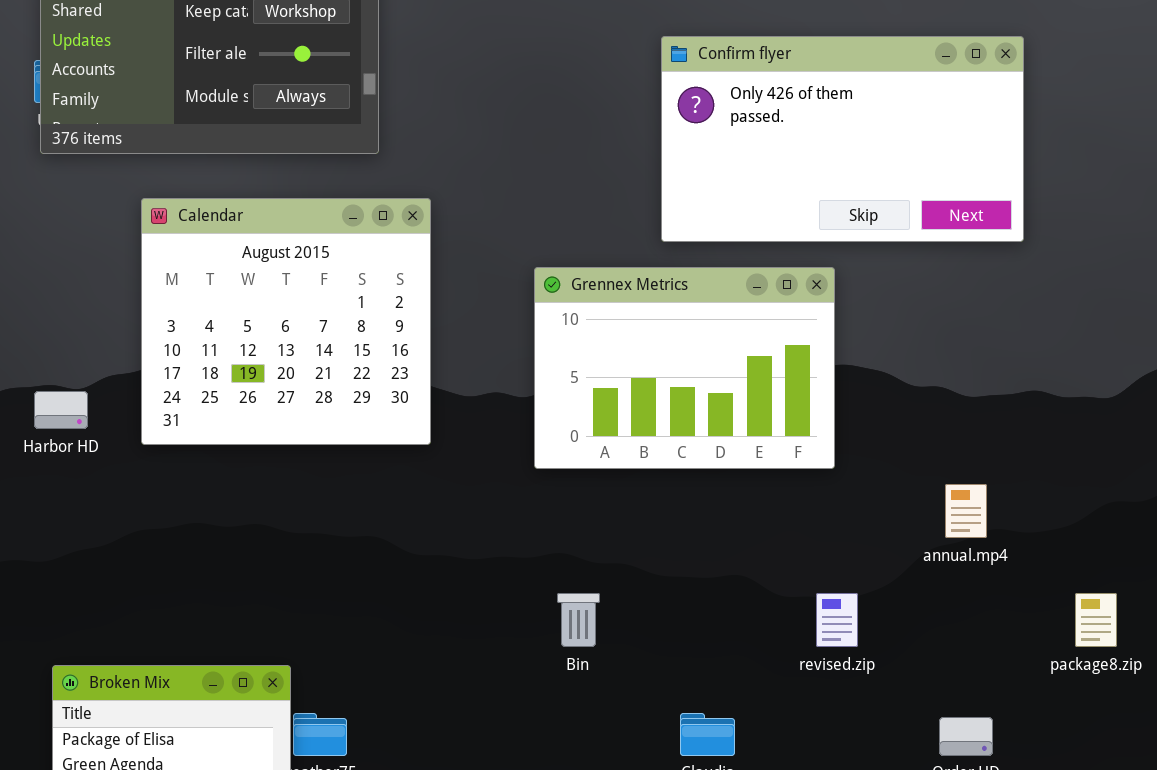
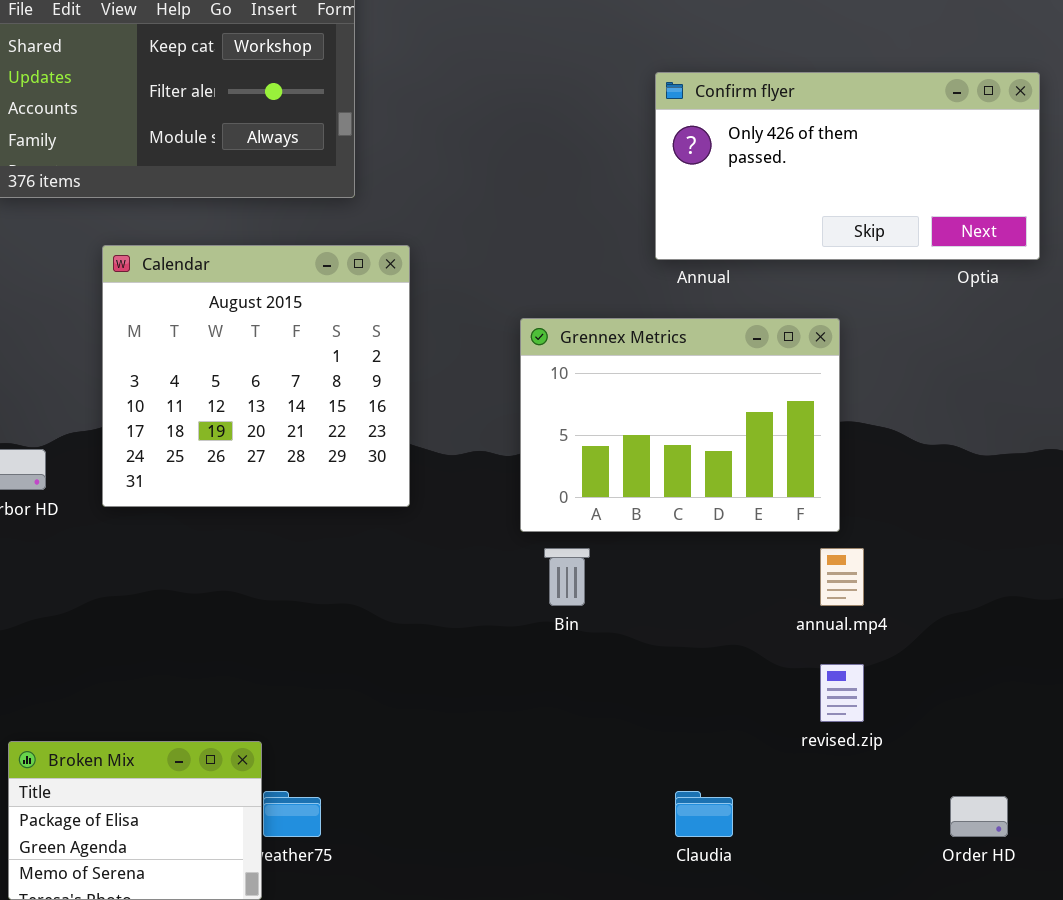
Confirm flyer: [661,36,1024,242] -> [655,72,1040,260], resized
annual.mp4: [945,484,987,538] -> [820,548,864,606], moved
Bin: [557,593,600,647] -> [544,548,590,606], moved

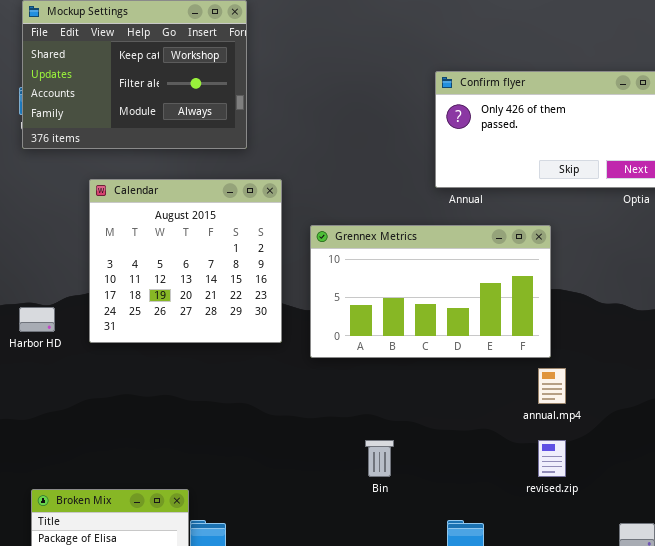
Grennex Metrics: [520,318,840,532] -> [310,225,551,358], resized
Bin: [544,548,590,606] -> [365,440,394,477], moved

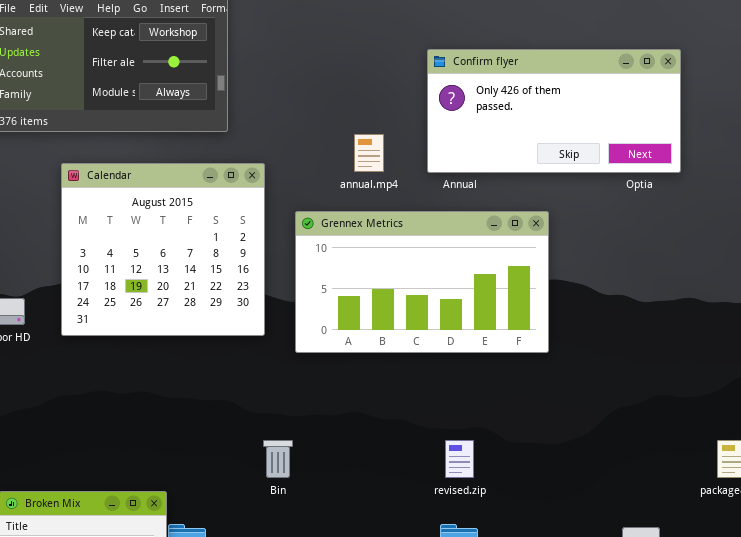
annual.mp4: [538,368,566,404] -> [354,134,384,172], moved
Bin: [365,440,394,477] -> [263,440,293,478], moved
revised.zip: [538,440,566,477] -> [445,440,474,478], moved

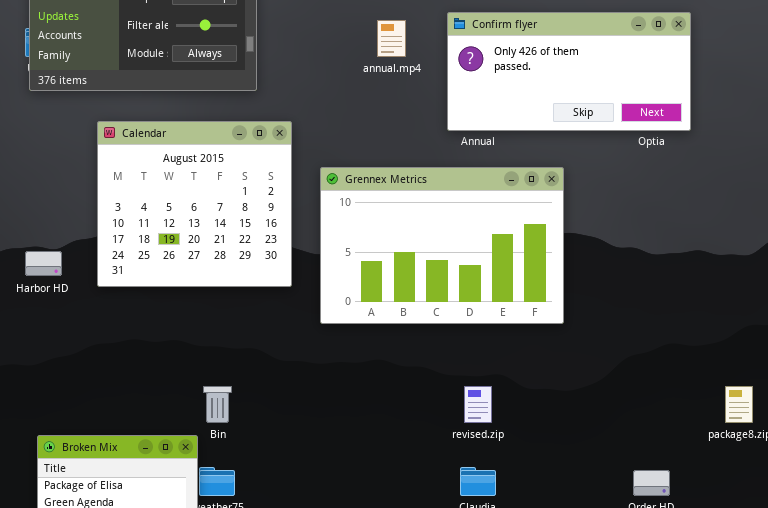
annual.mp4: [354,134,384,172] -> [377,20,406,57], moved
Grennex Metrics: [295,211,549,353] -> [320,167,564,324], resized
Bin: [263,440,293,478] -> [203,386,232,423], moved

